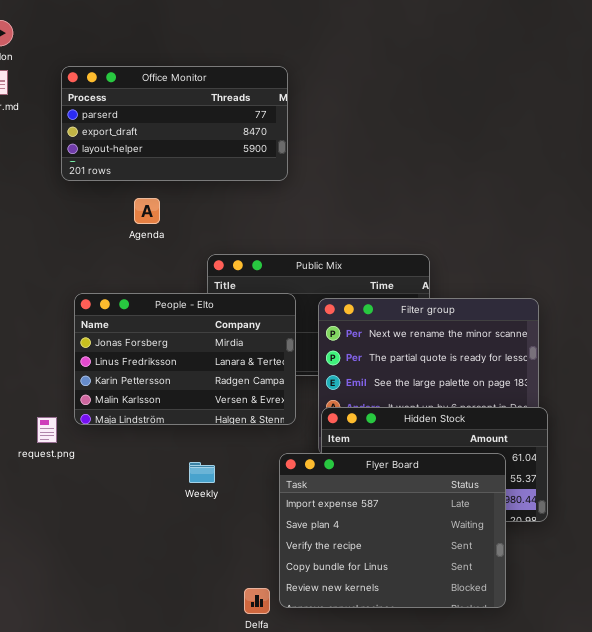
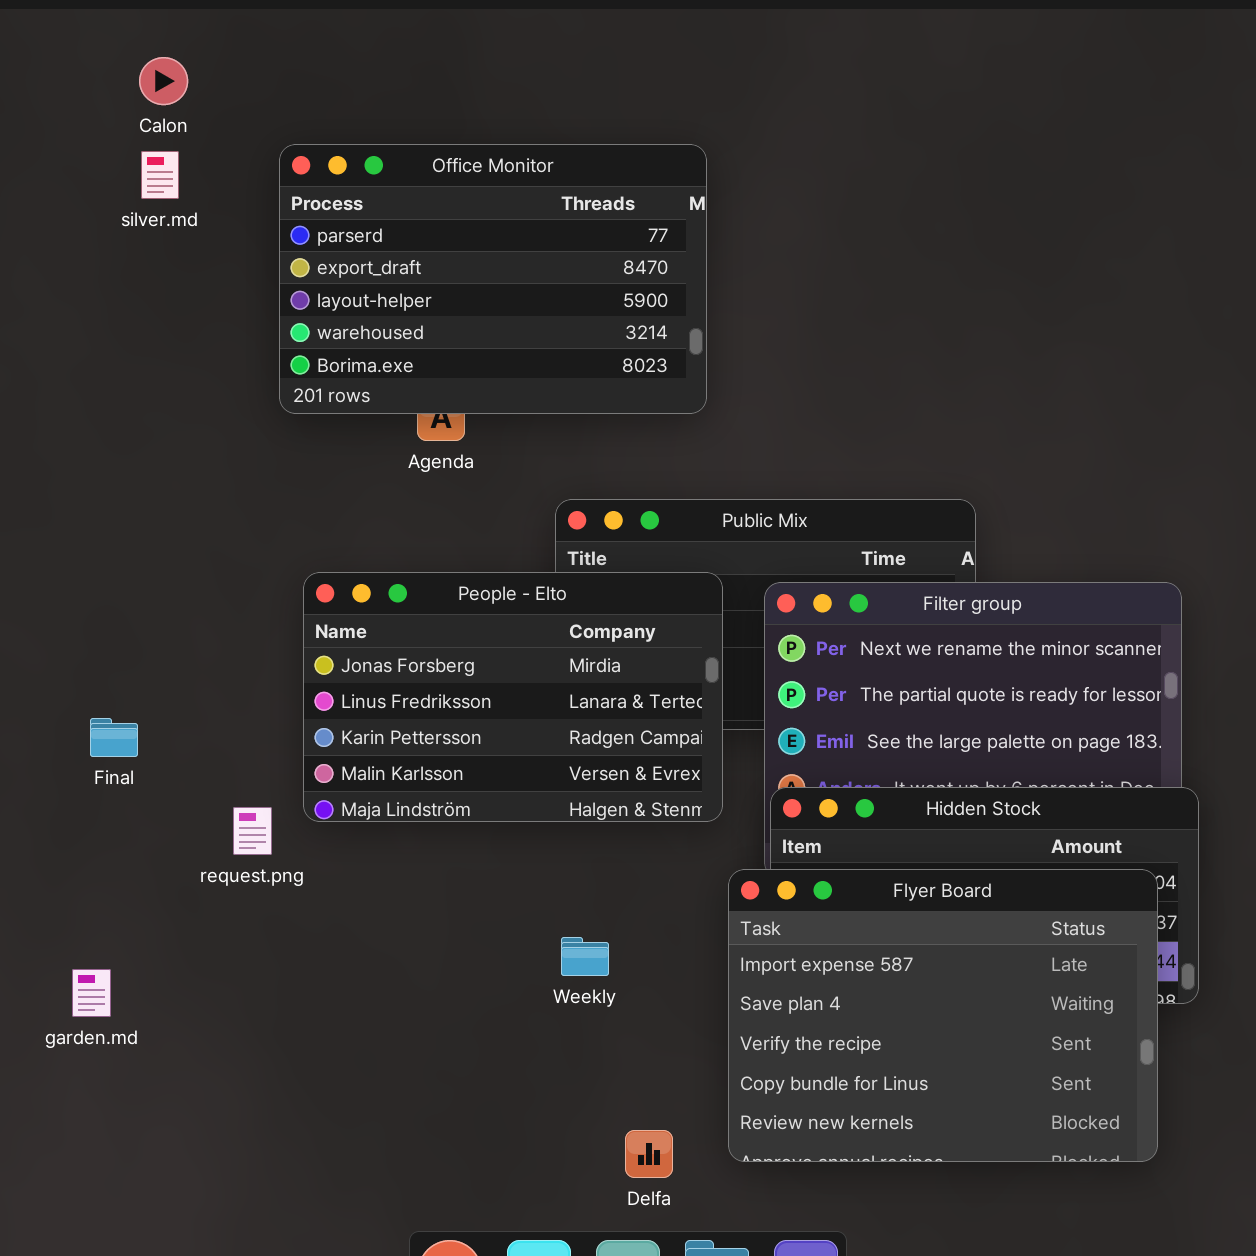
Office Monitor: [61,66,288,181] -> [279,144,707,414], resized
Flyer Board: [279,453,506,608] -> [728,869,1158,1162], moved
Weekly: [189,462,215,483] -> [561,937,609,976], moved

